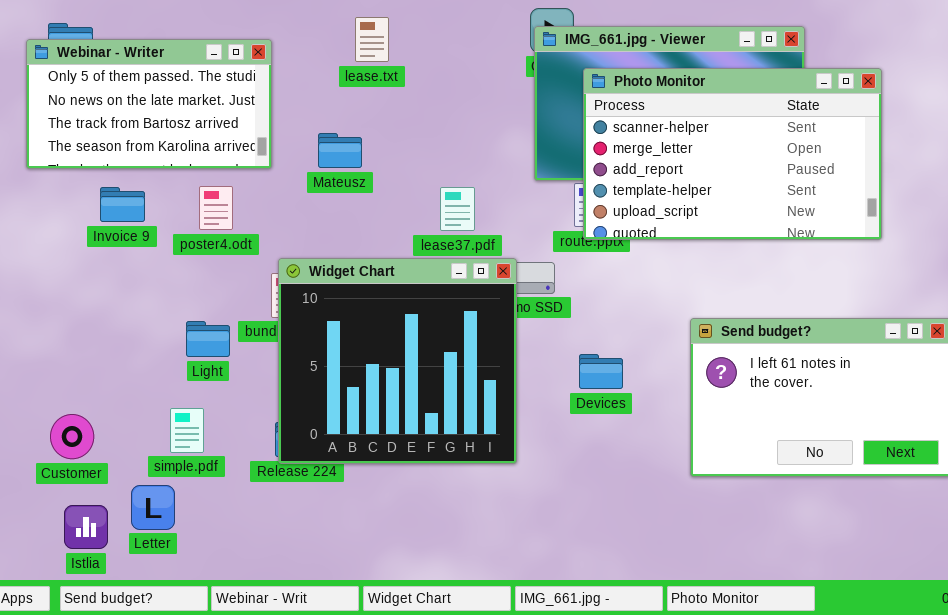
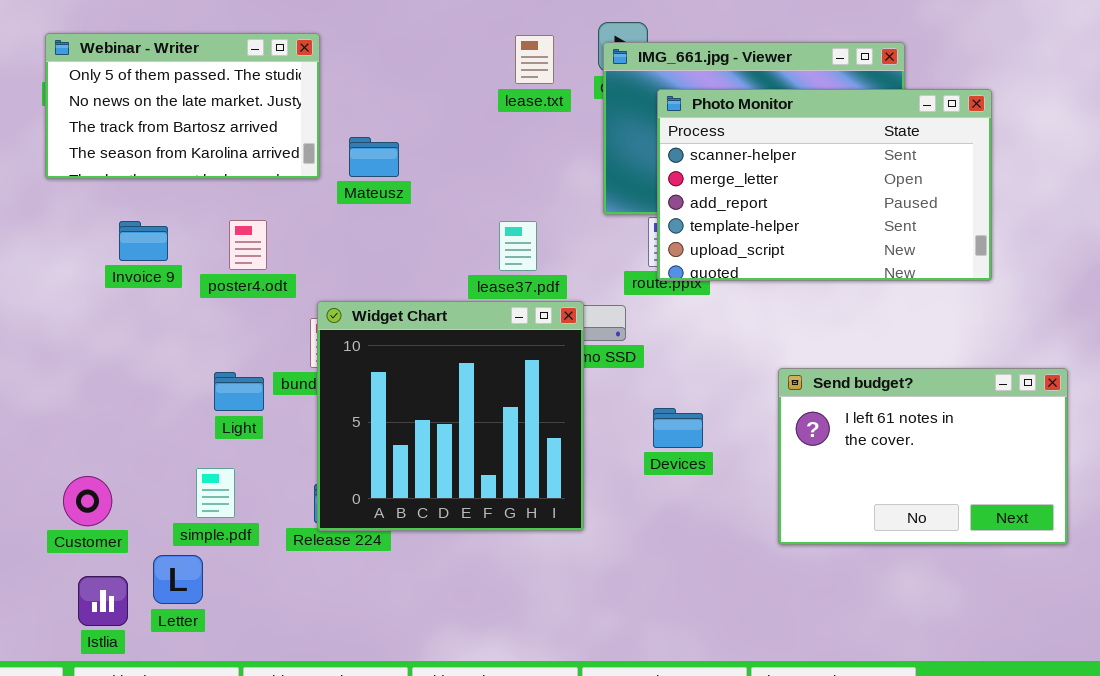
lease.txt: [355,17,389,62] -> [515,35,554,84], moved
Webinar - Writer: [26,39,272,169] -> [45,33,320,179], moved
Mateusz: [318,133,362,168] -> [349,137,399,177], moved

